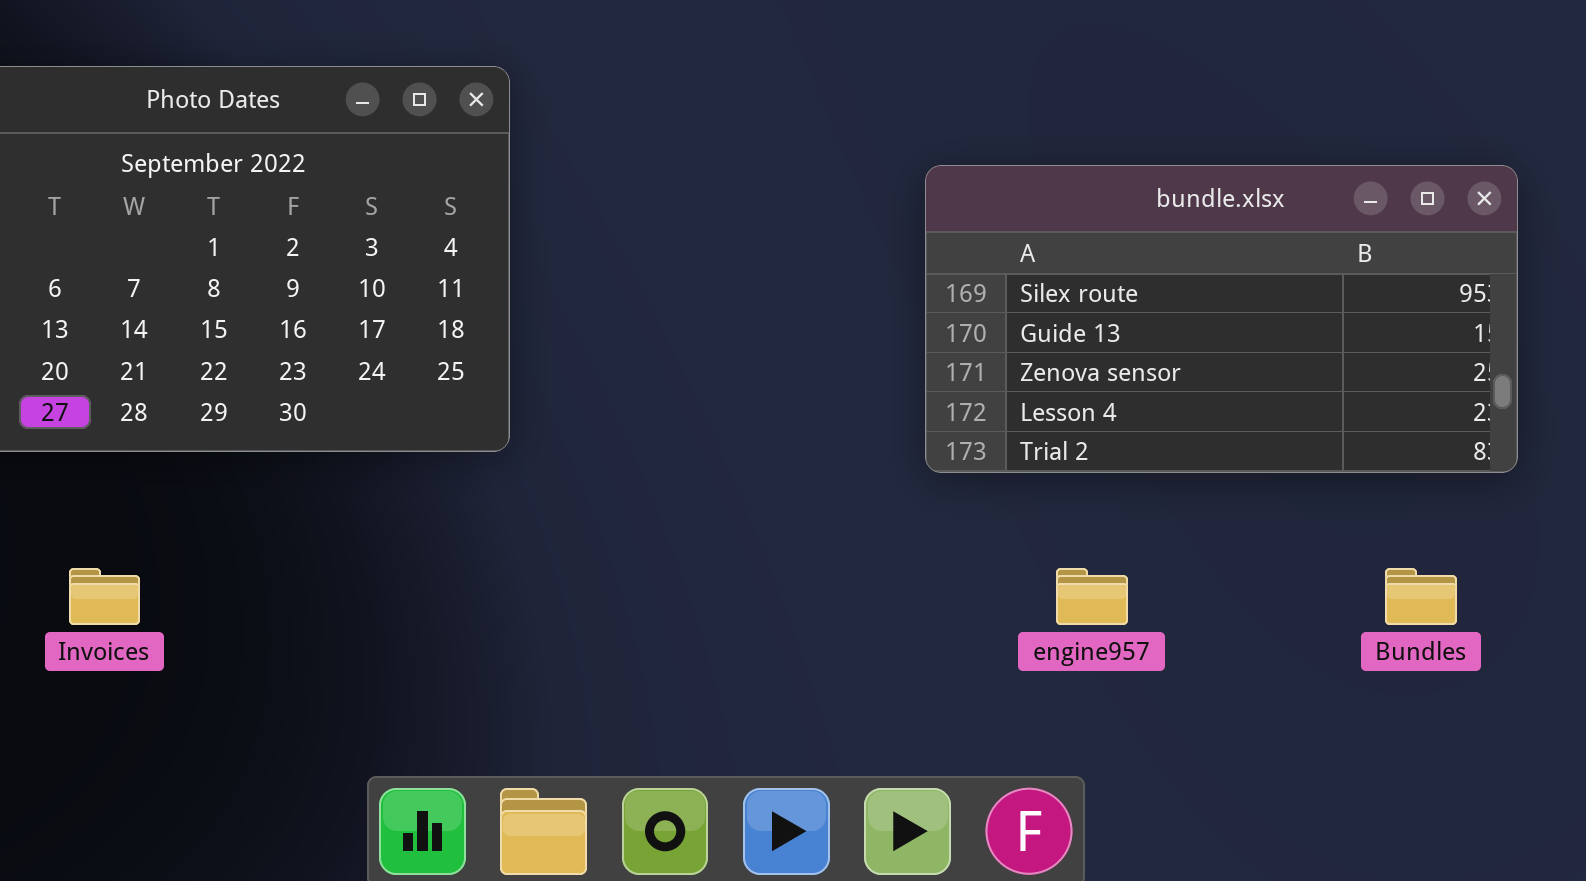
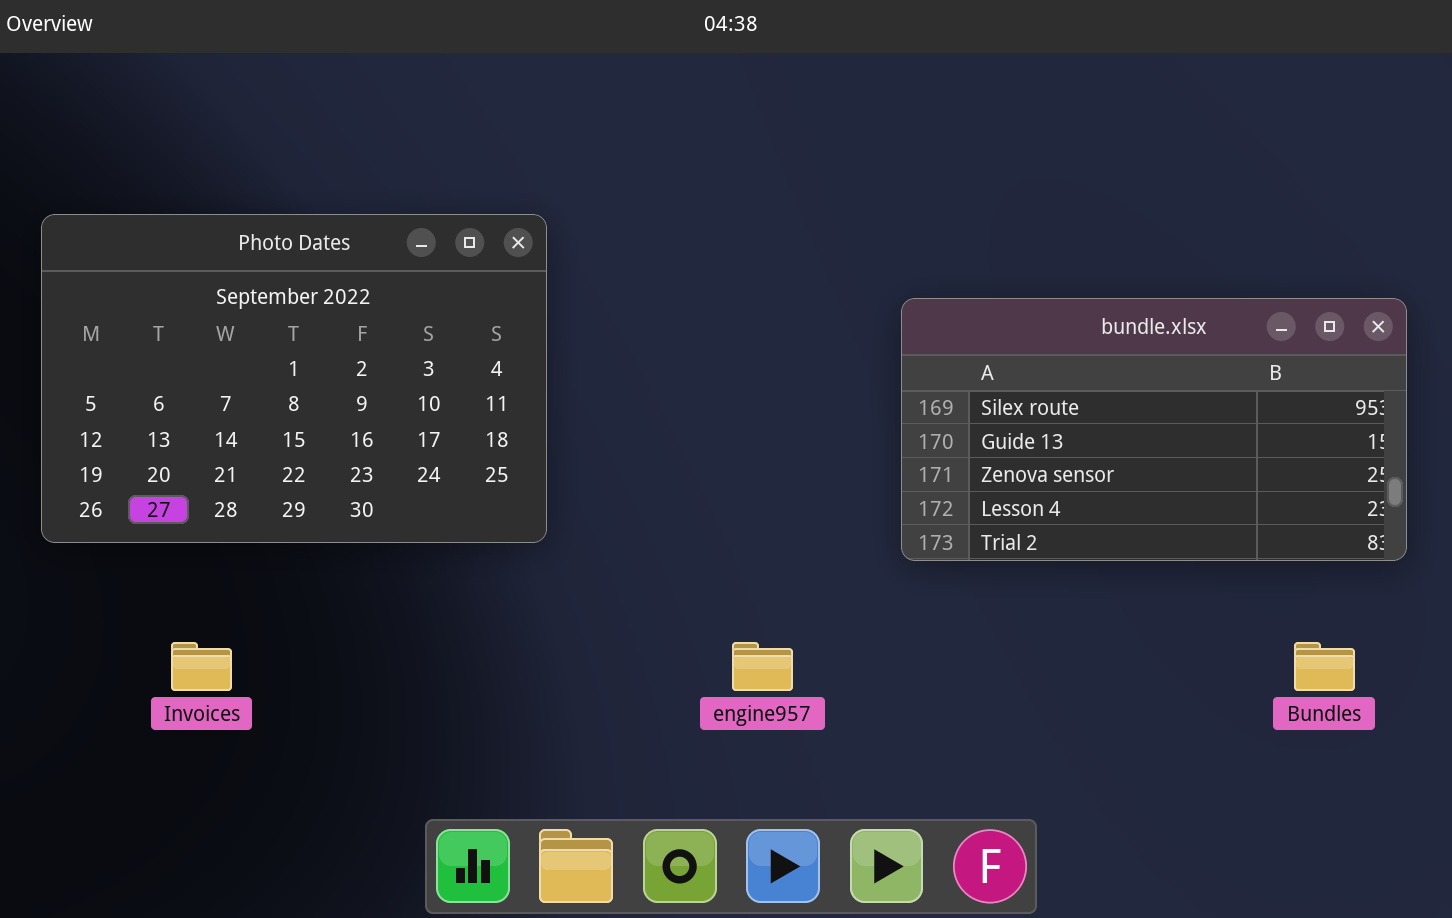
engine957: [1056,568,1128,625] -> [732,642,793,691], moved

